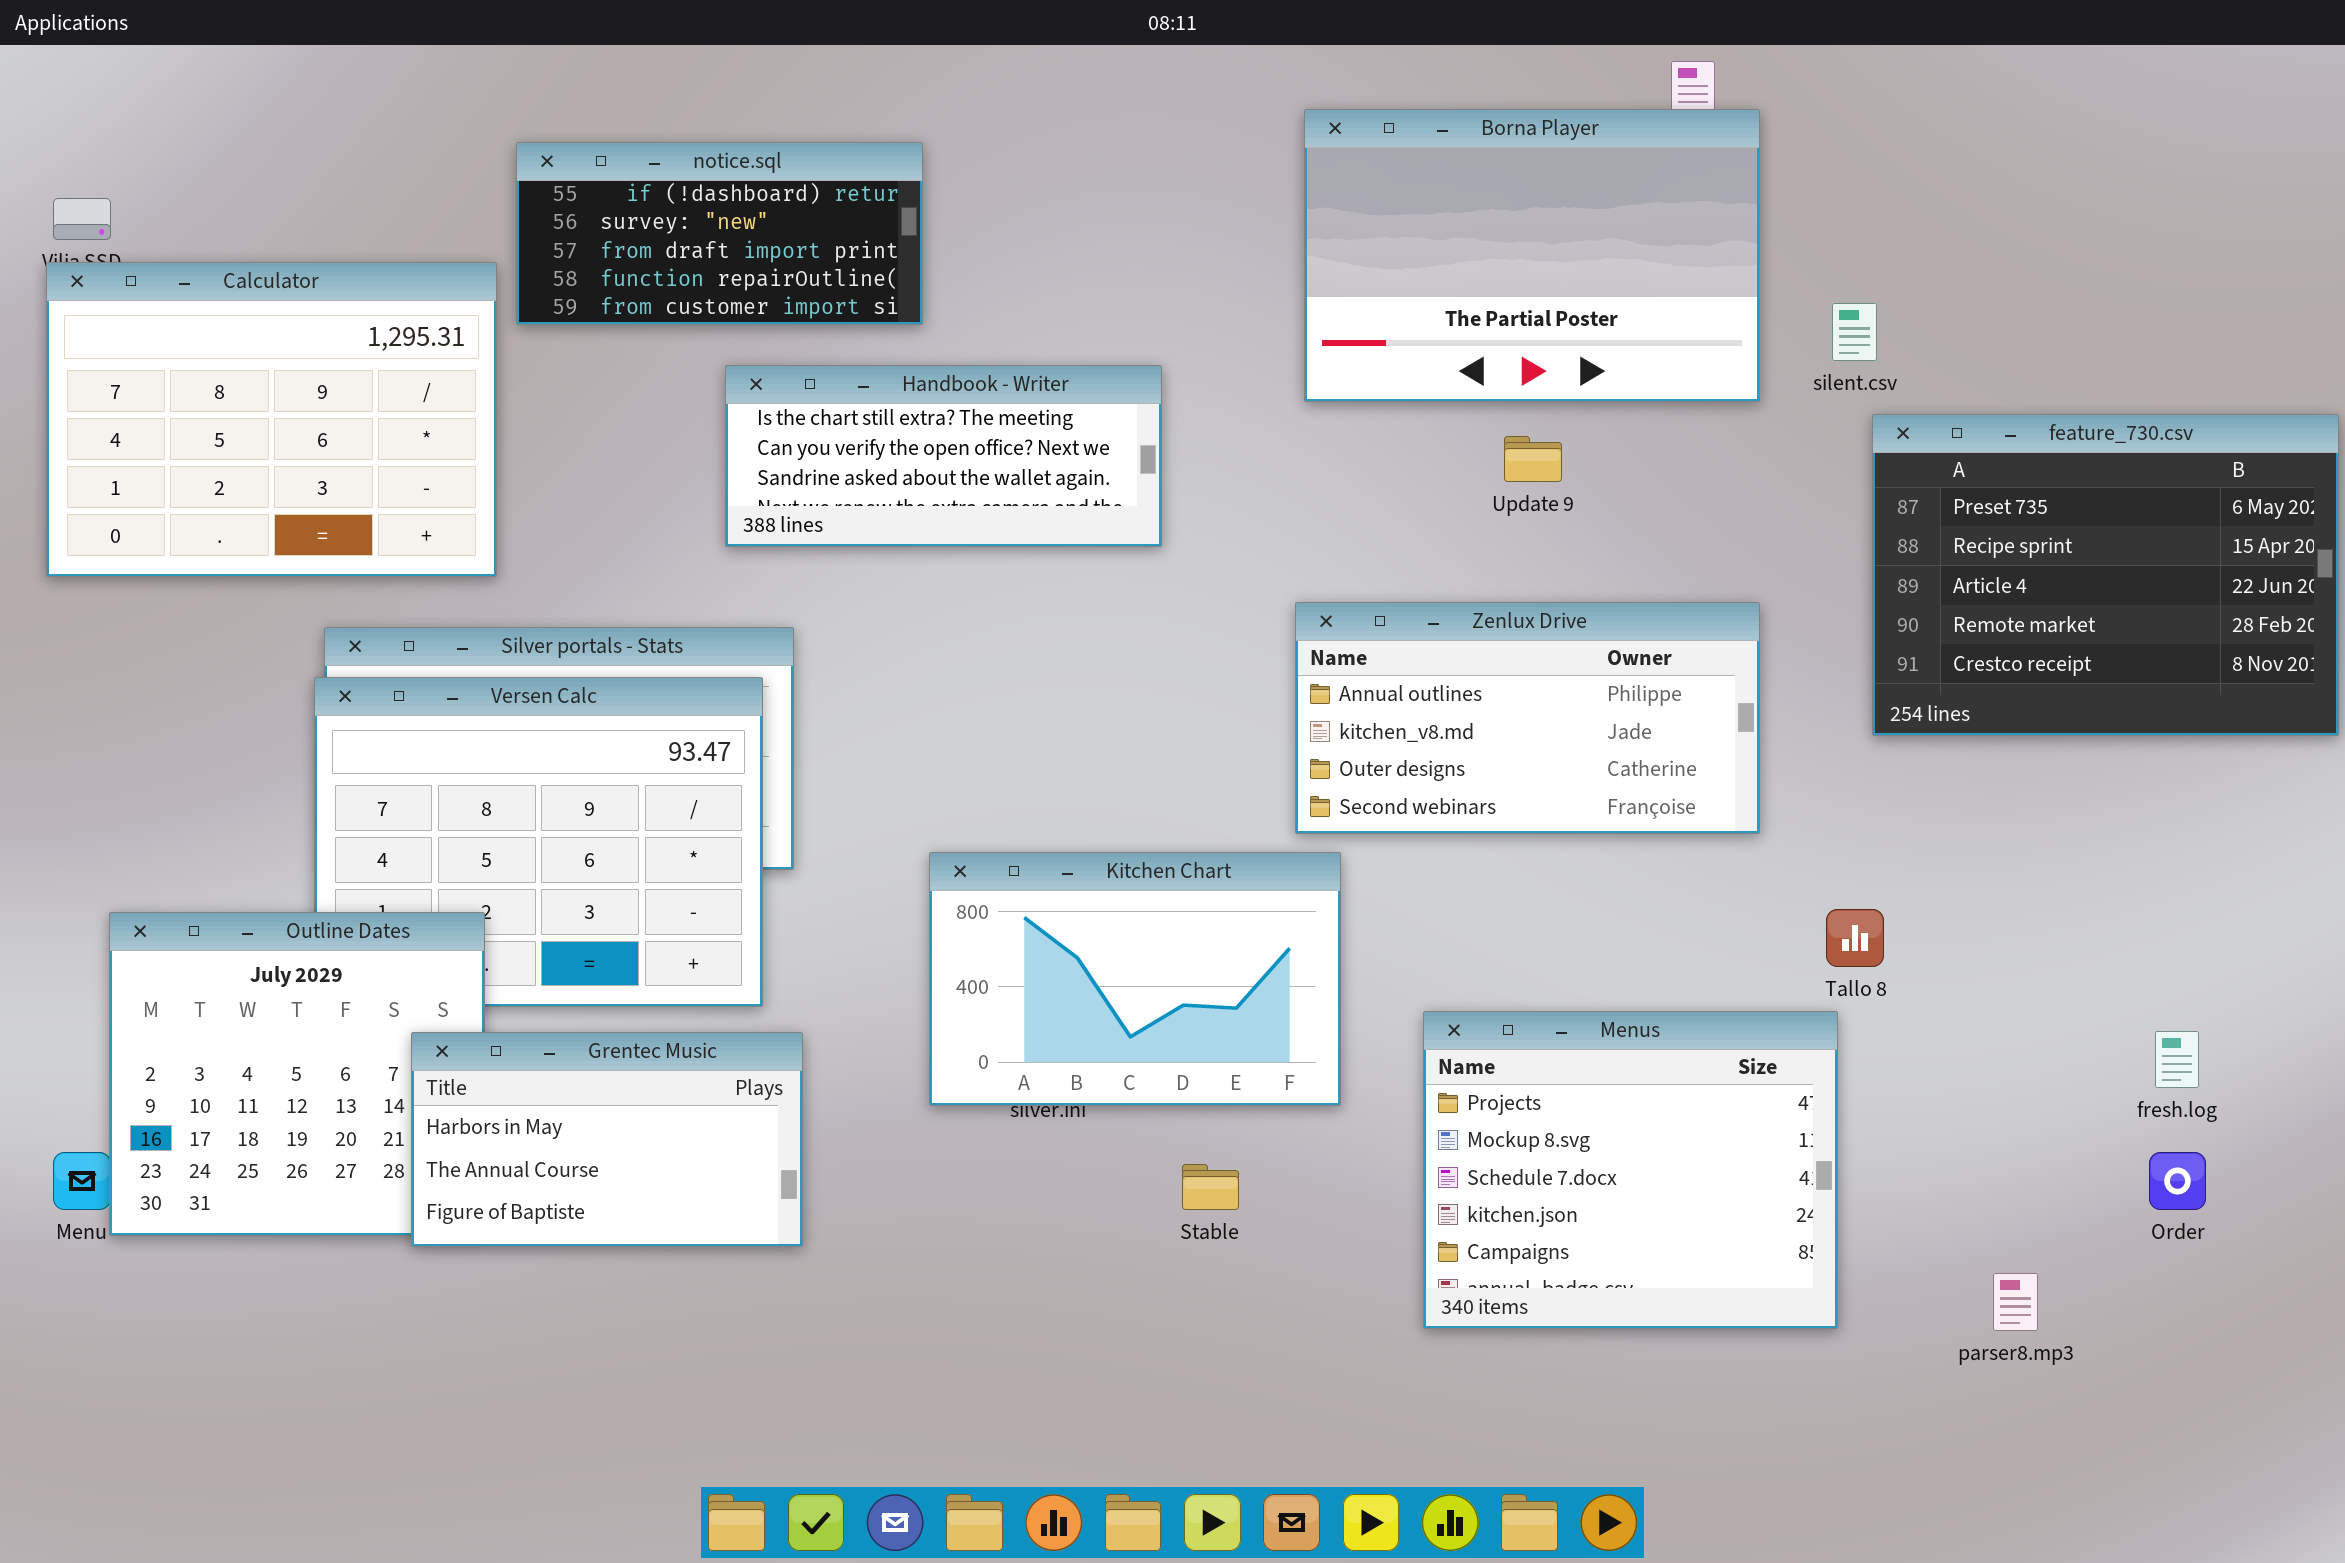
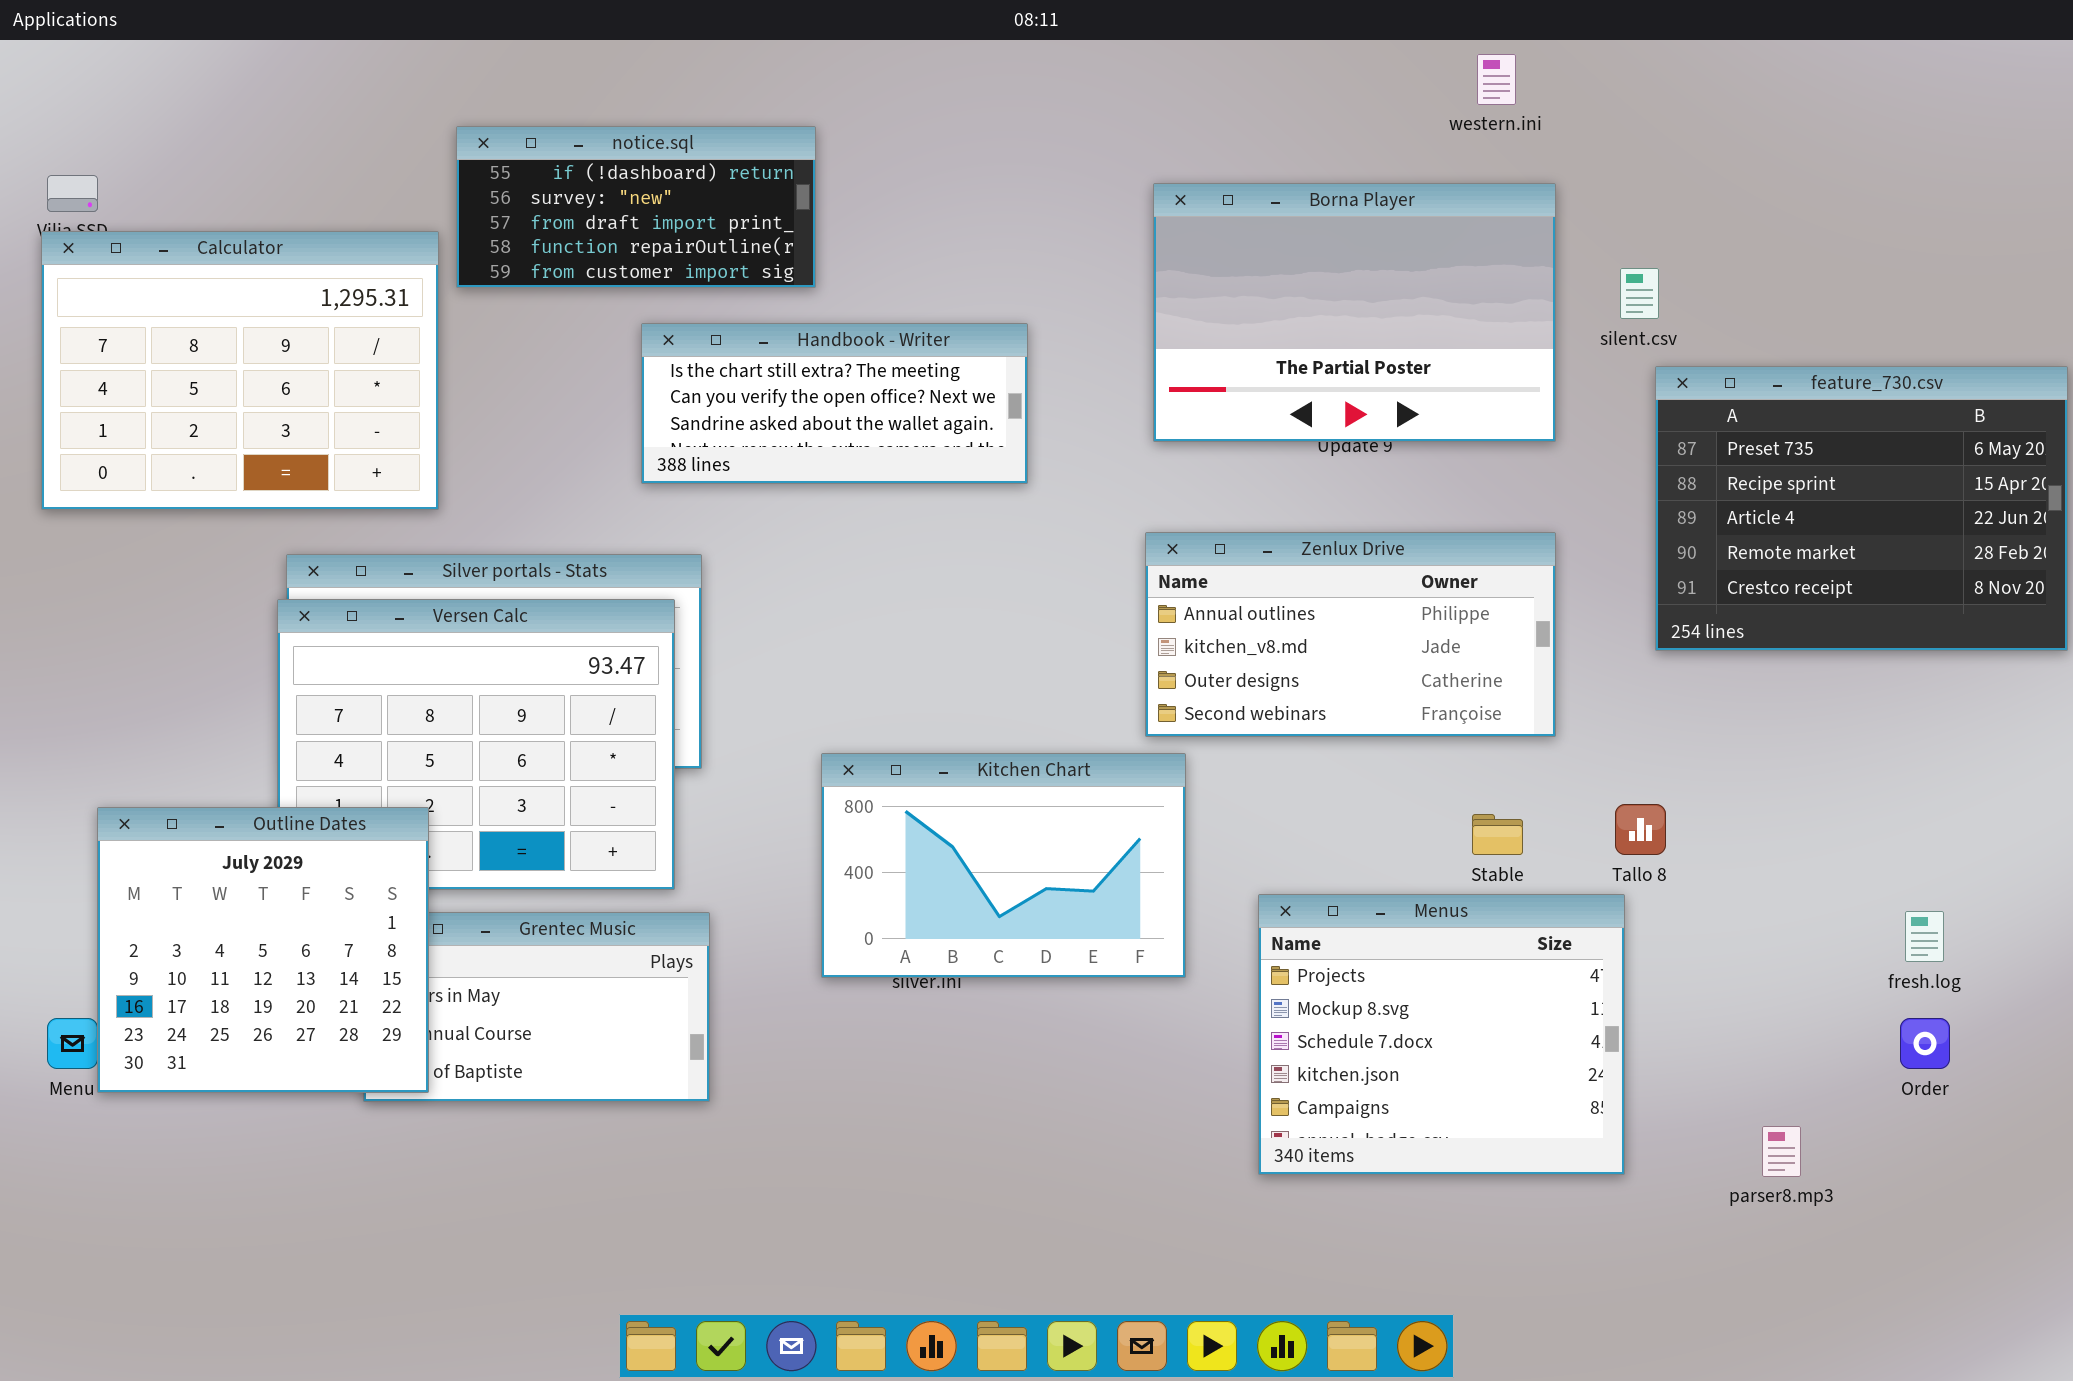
Borna Player: [1304,109,1760,402] -> [1153,183,1556,442], moved
Outline Dates: [109,912,485,1236] -> [97,807,429,1093], raised
Stable: [1182,1164,1239,1210] -> [1472,814,1523,855], moved

